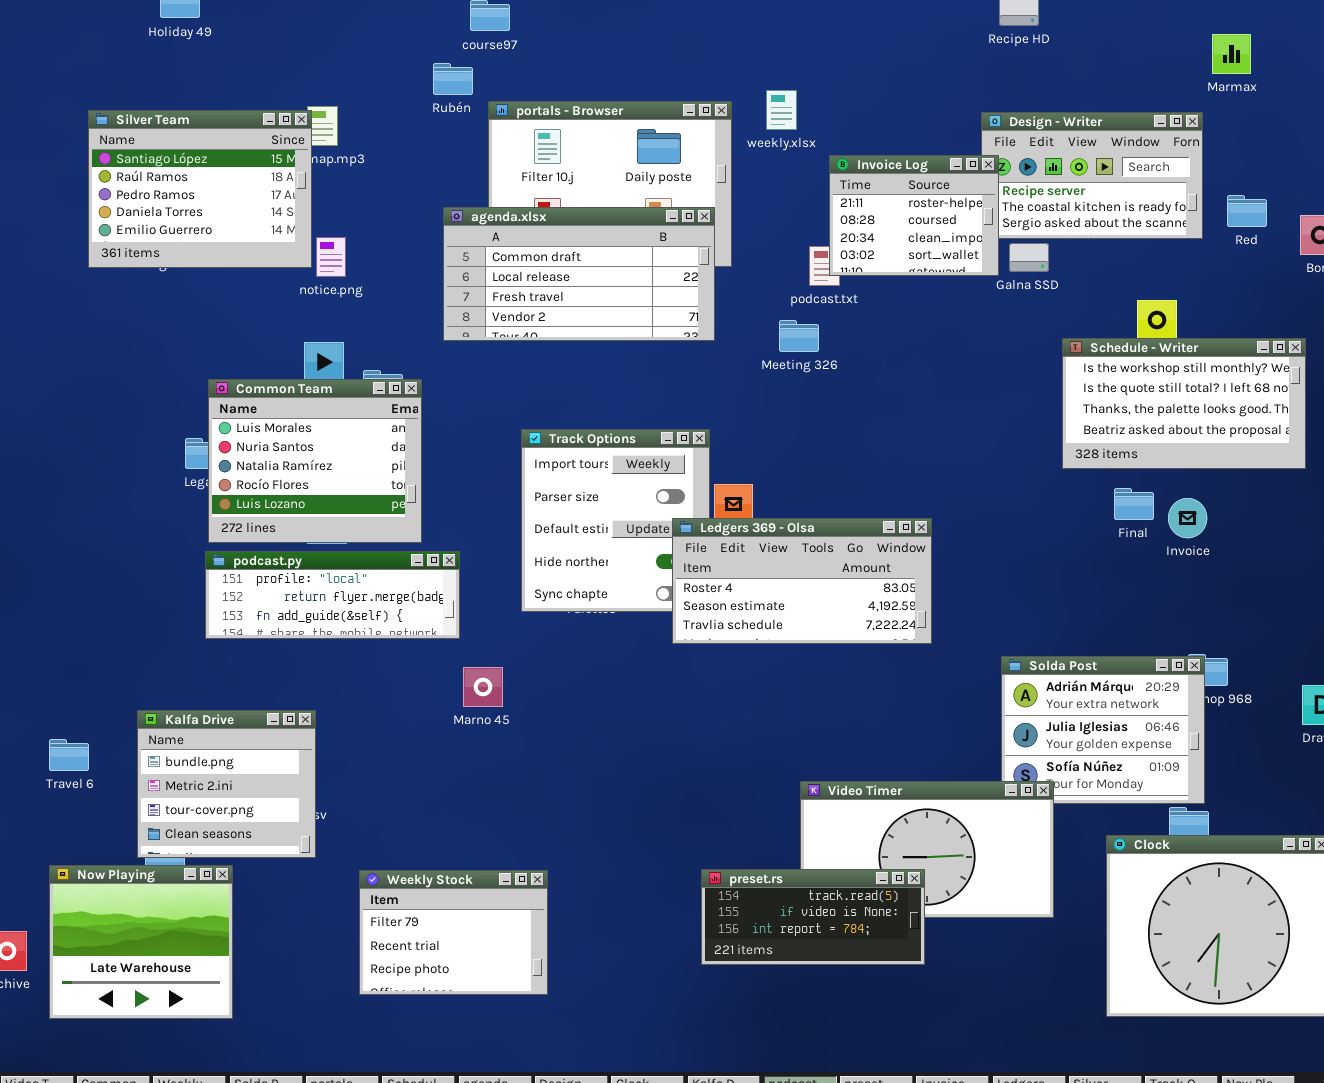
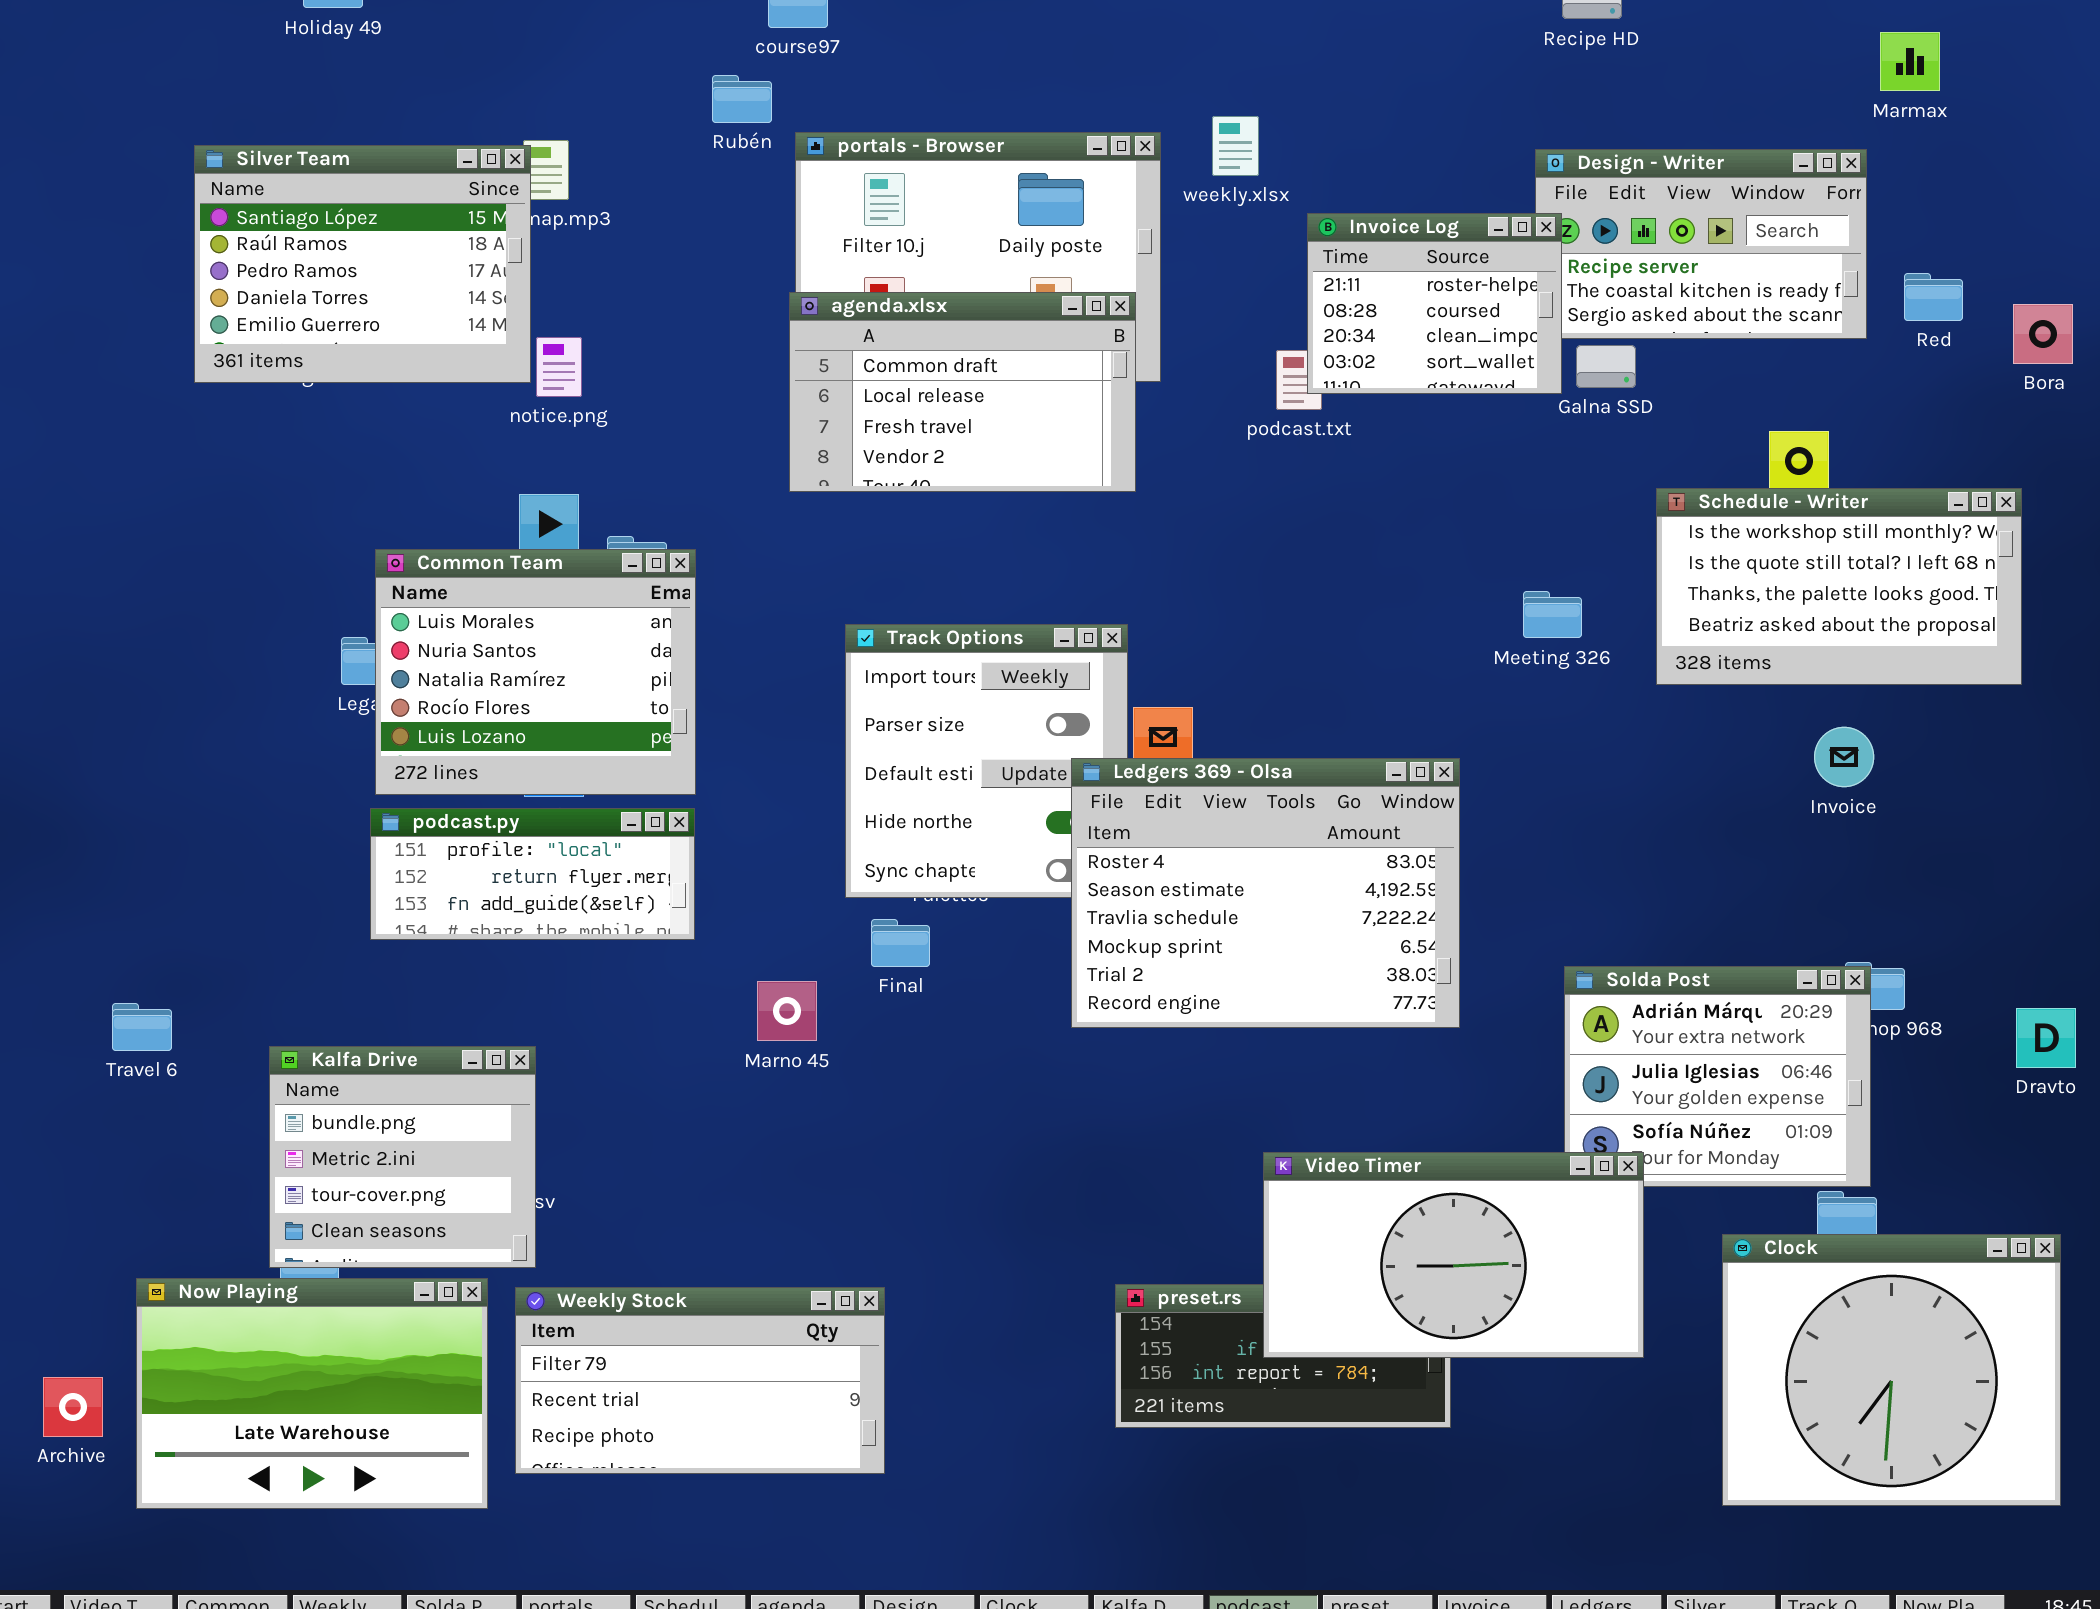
agenda.xlsx: [443,207,715,341] -> [789,292,1136,492], resized
Meeting 326: [779,320,819,352] -> [1523,591,1582,638], moved
Final: [1114,488,1154,520] -> [871,919,930,967], moved
Ledgers 369 - Olsa: [672,518,932,644] -> [1071,758,1460,1028], resized
podcast.py: [205,551,460,639] -> [370,808,695,940], resized
Travel 6: [49,739,89,771] -> [112,1003,172,1051], moved
Video Timer: [800,781,1054,918] -> [1263,1152,1644,1358], raised
Now Playing: [49,865,233,1019] -> [136,1278,488,1509], resized
Weekly Stock: [359,870,548,995] -> [515,1287,885,1474], resized

